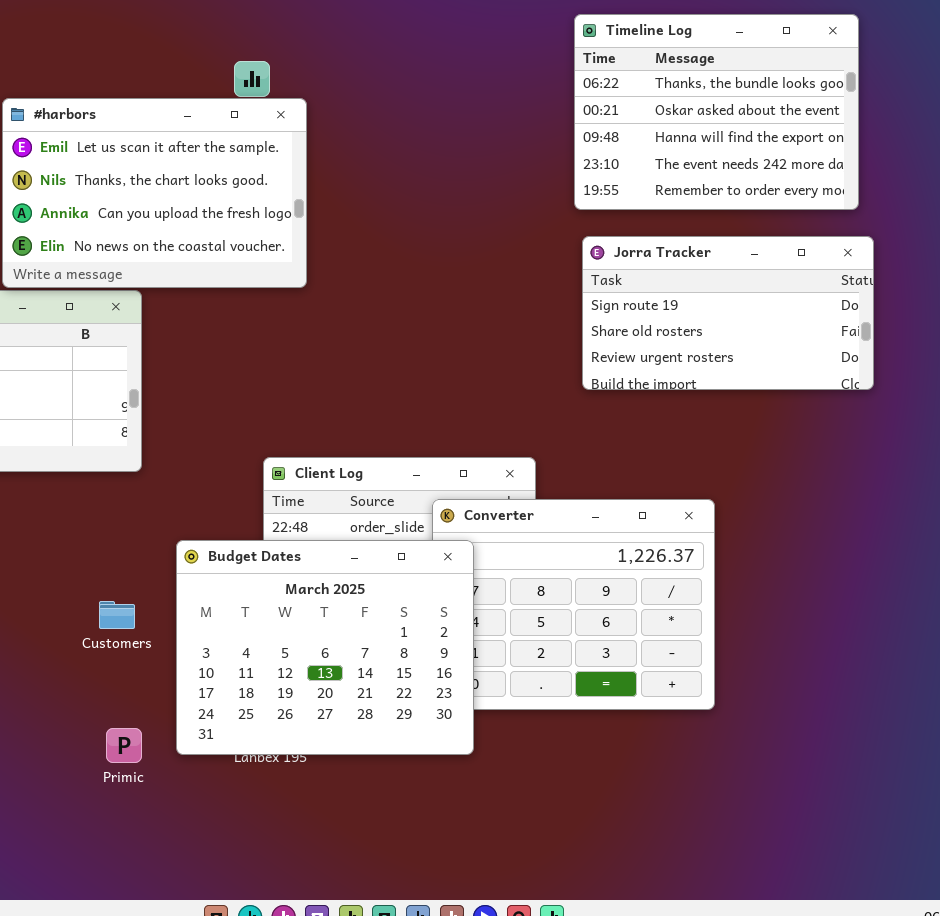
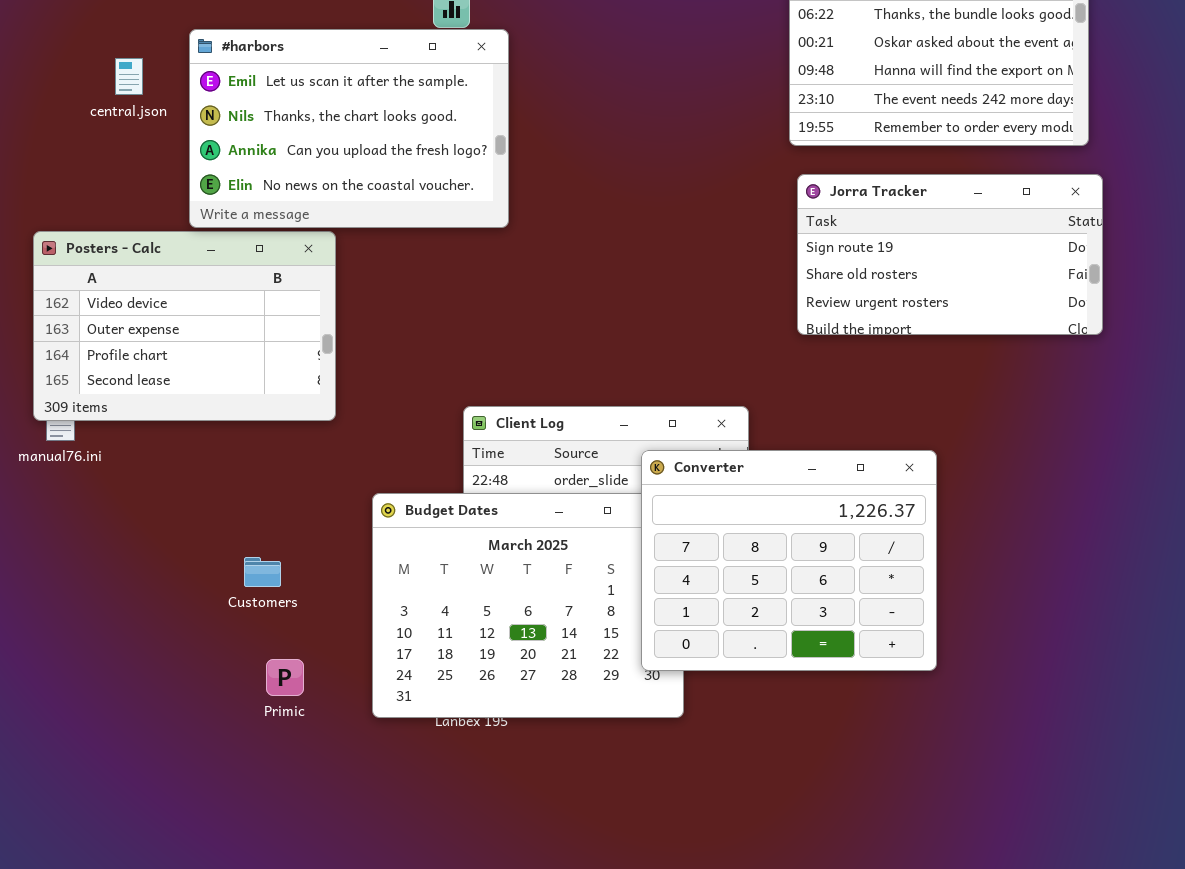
Converter: [432,499,715,710] -> [641,450,937,671], raised
Customers: [99,601,135,629] -> [244,557,281,587], moved
Primic: [106,728,142,763] -> [266,659,304,696], moved

